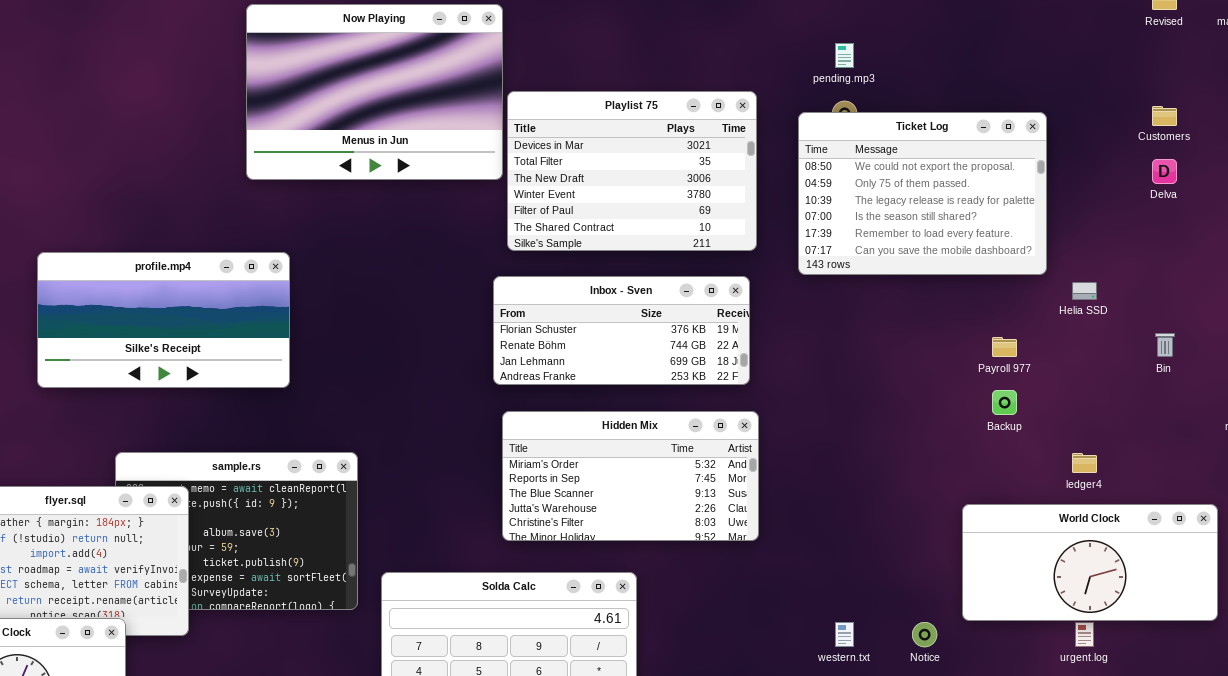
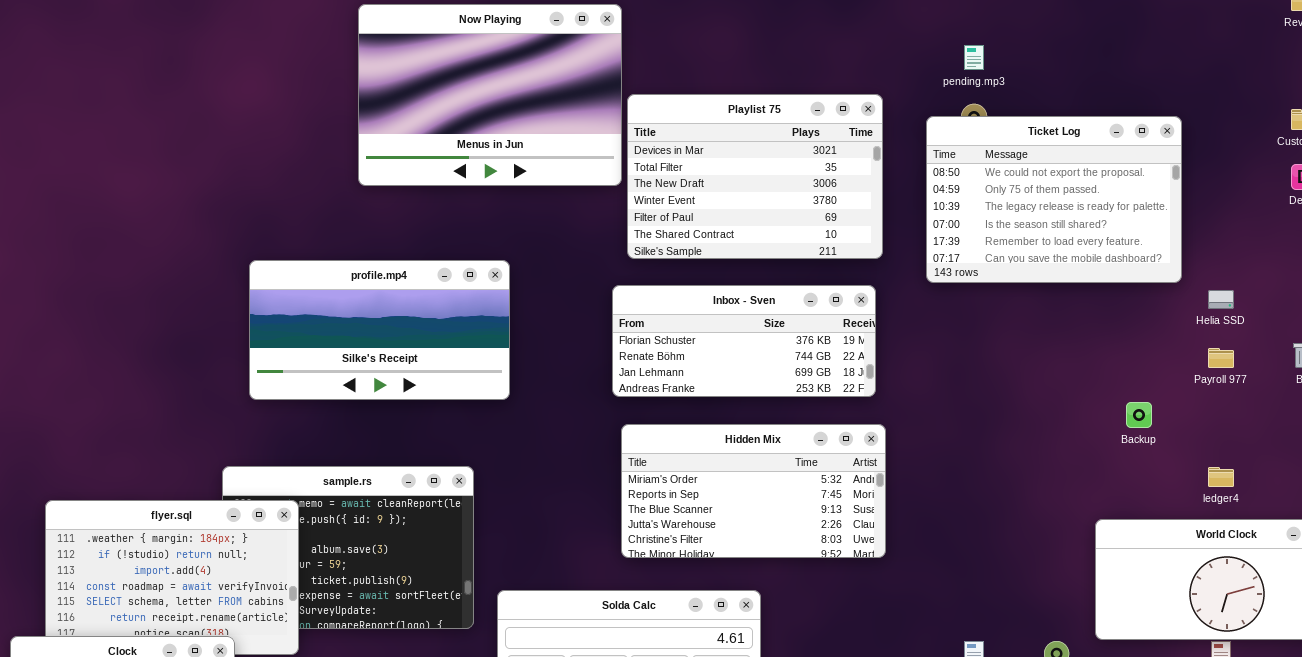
profile.mp4: [37,252,290,388] -> [249,260,510,400], moved
Payroll 977: [992,337,1017,357] -> [1208,348,1234,368], moved

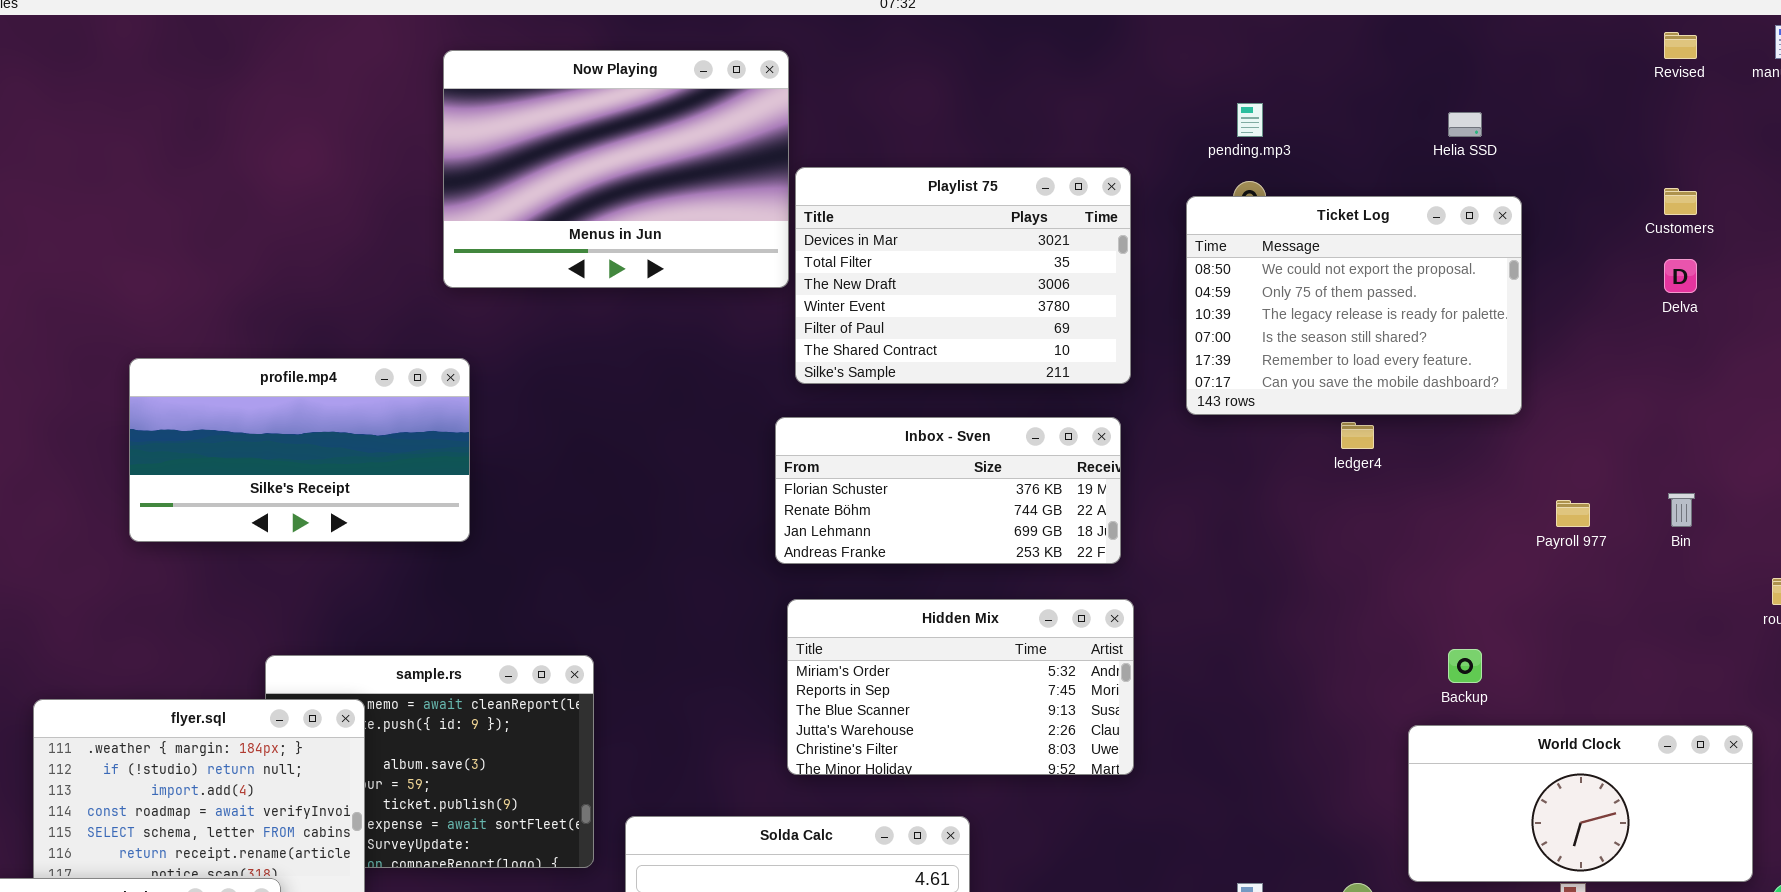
profile.mp4: [249,260,510,400] -> [129,358,470,542], moved
Helia SSD: [1208,290,1234,309] -> [1448,112,1482,137], moved
Backup: [1126,402,1152,428] -> [1448,649,1482,683], moved
ledger4: [1208,467,1234,487] -> [1341,422,1374,449], moved

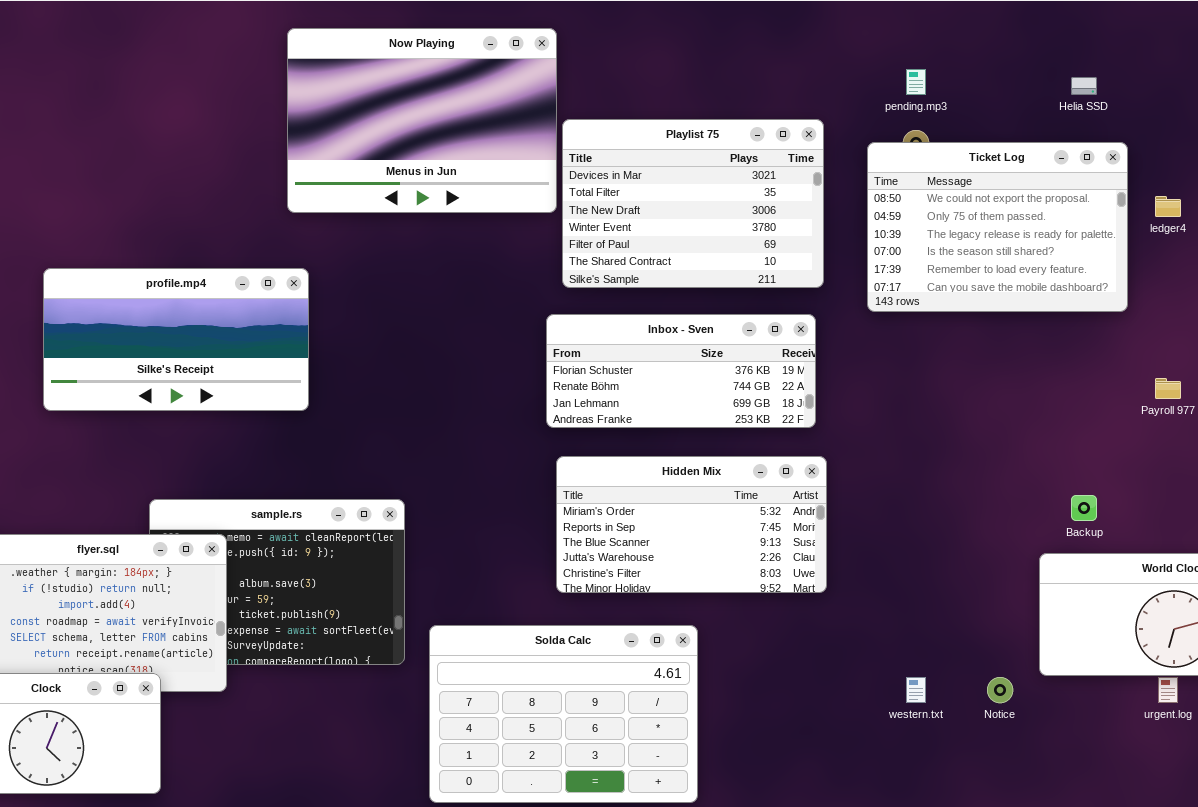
ledger4: [1341,422,1374,449] -> [1155,196,1181,217], moved

